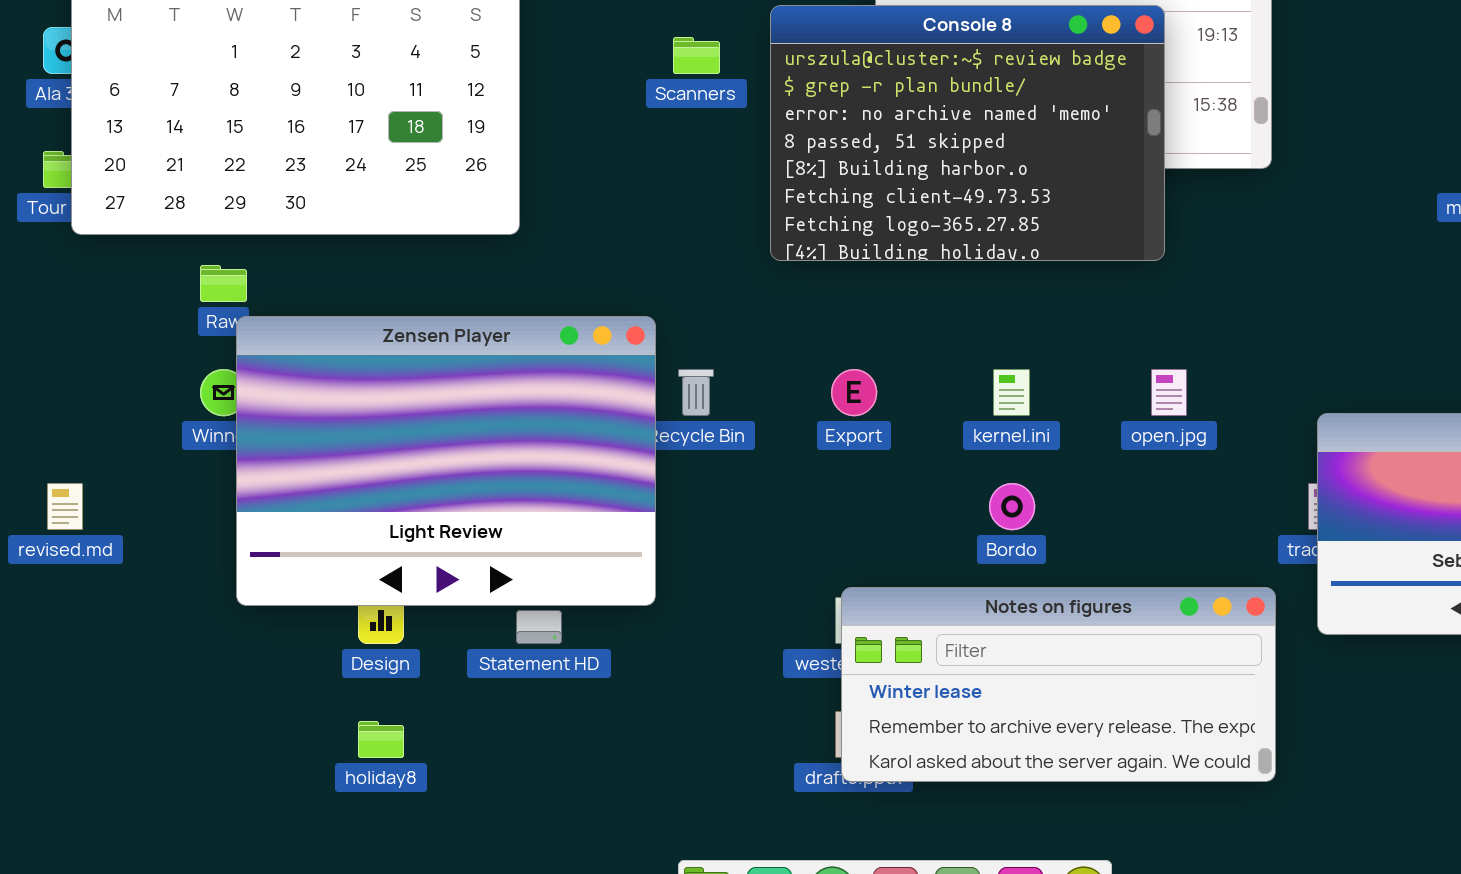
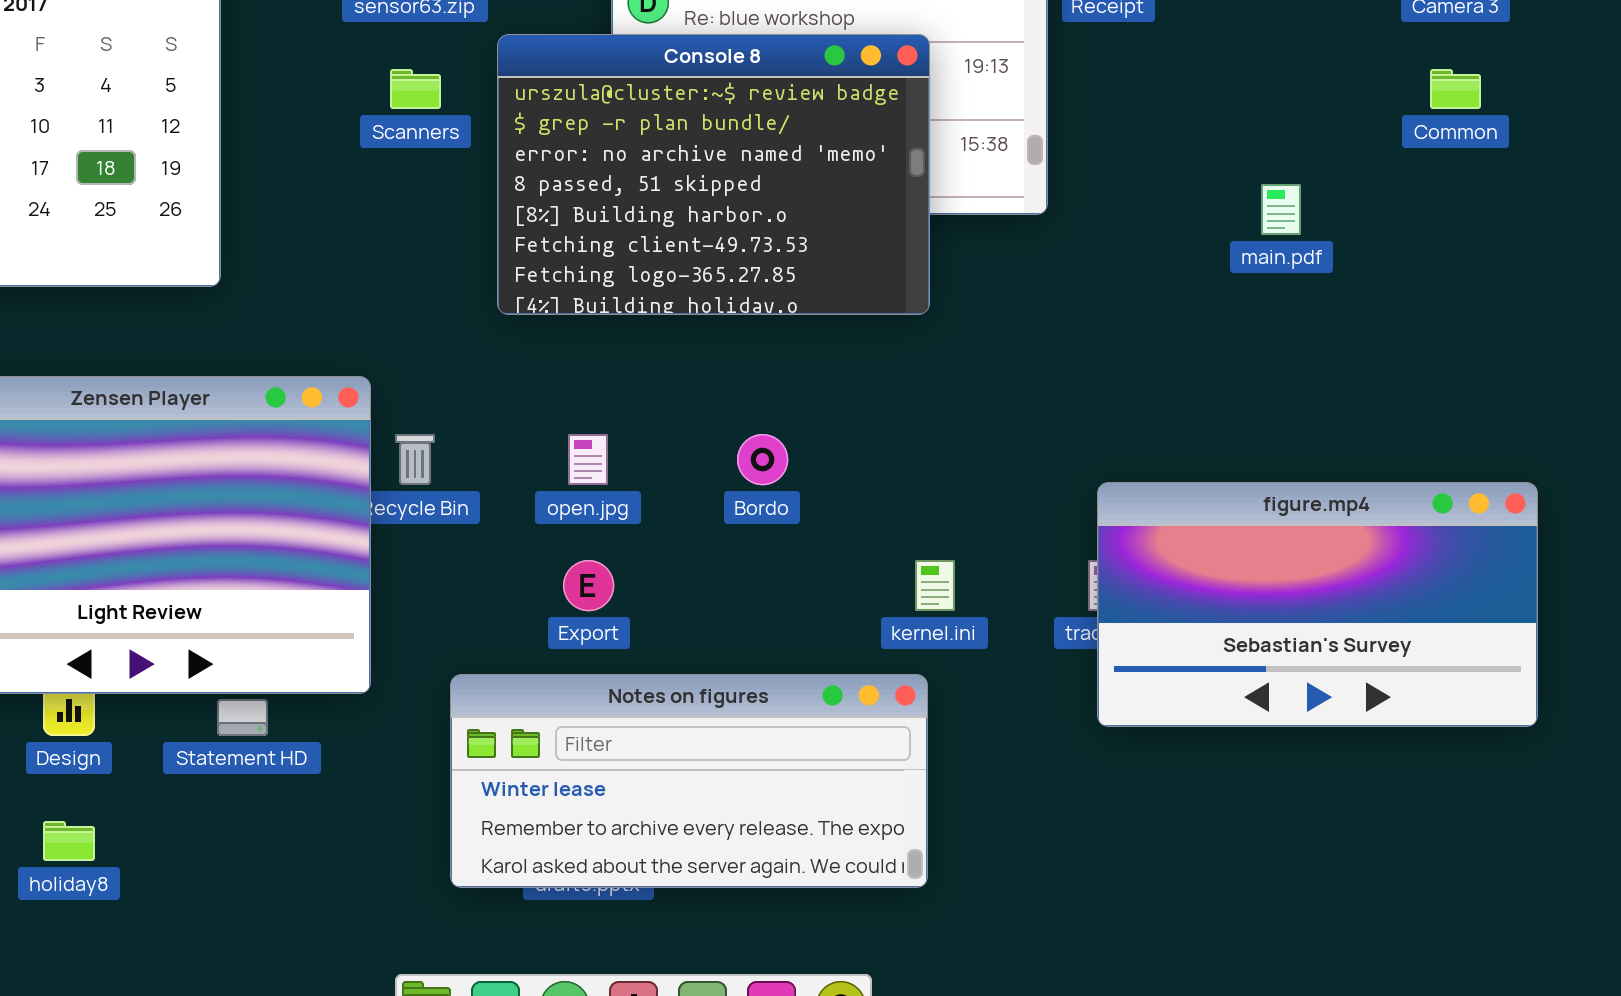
Export: [831,369,877,416] -> [563,560,614,611], moved
kernel.ini: [993,369,1030,416] -> [915,560,955,611], moved
open.jpg: [1151,369,1187,416] -> [568,434,608,485], moved
Bordo: [989,483,1035,530] -> [737,434,788,485], moved
Notes on figures: [841,587,1276,782] -> [450,674,928,888], moved

